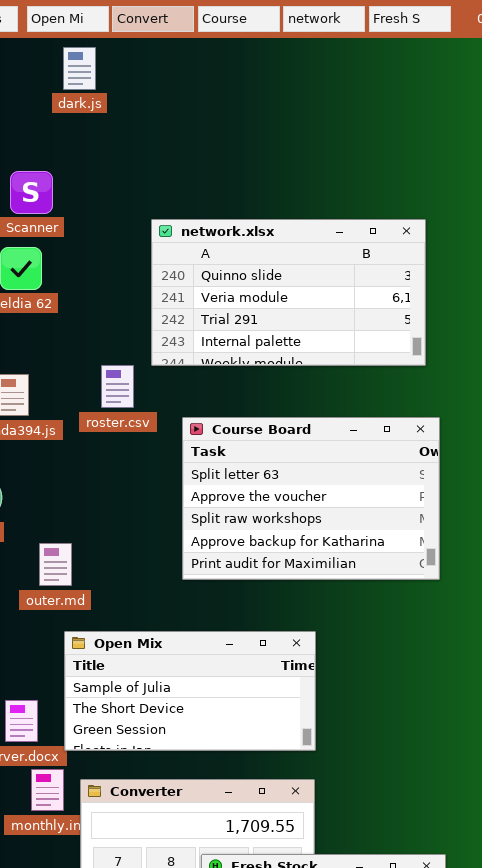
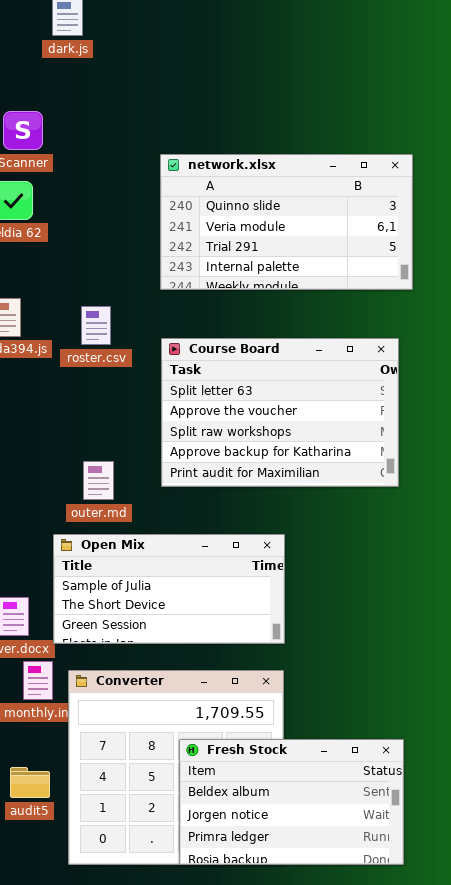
network.xlsx: [151,219,426,366] -> [160,154,413,290], moved
roster.csv: [101,365,134,408] -> [81,306,111,345], moved
outer.md: [39,543,72,586] -> [83,461,114,500], moved

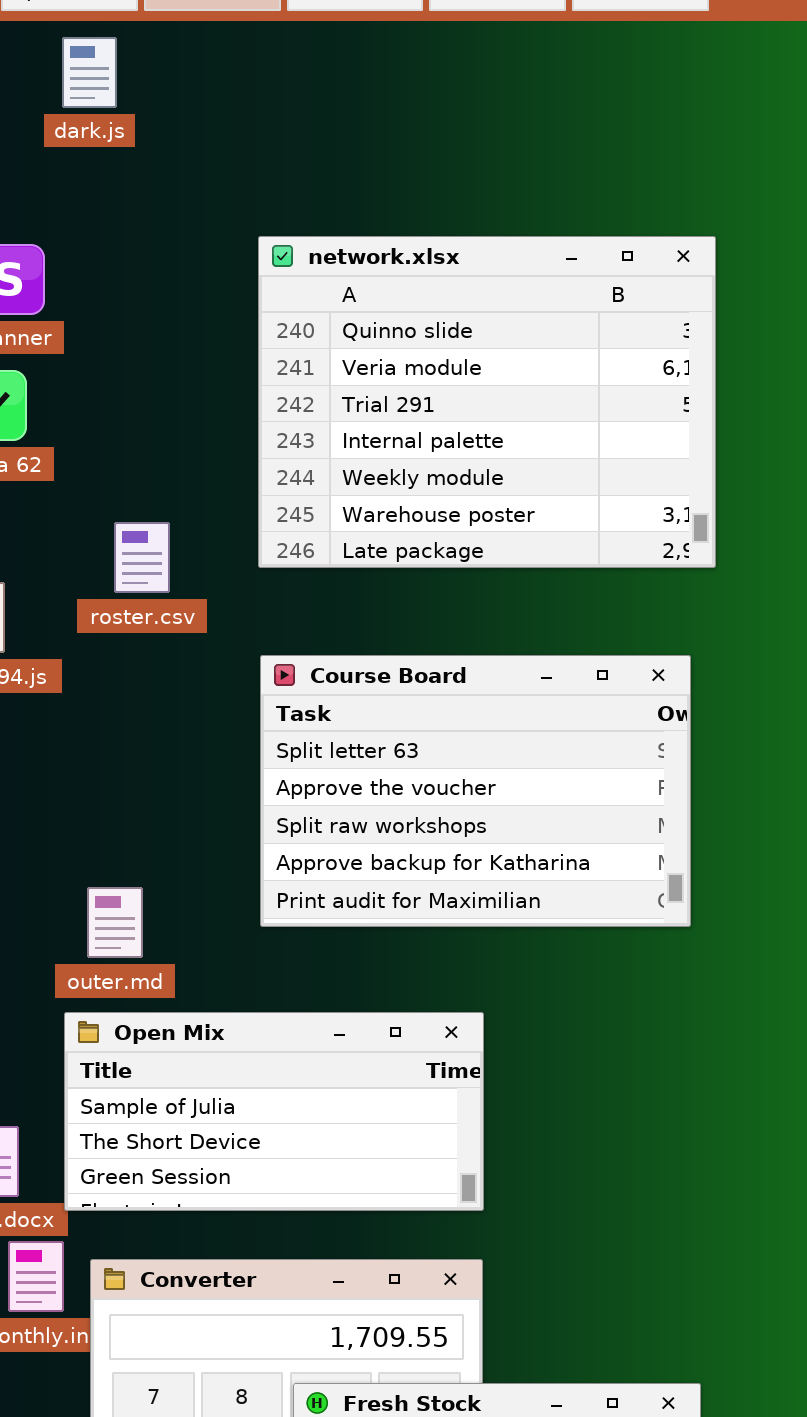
network.xlsx: [160,154,413,290] -> [258,236,716,568], resized
roster.csv: [81,306,111,345] -> [114,522,170,593], moved
outer.md: [83,461,114,500] -> [87,887,143,958], moved

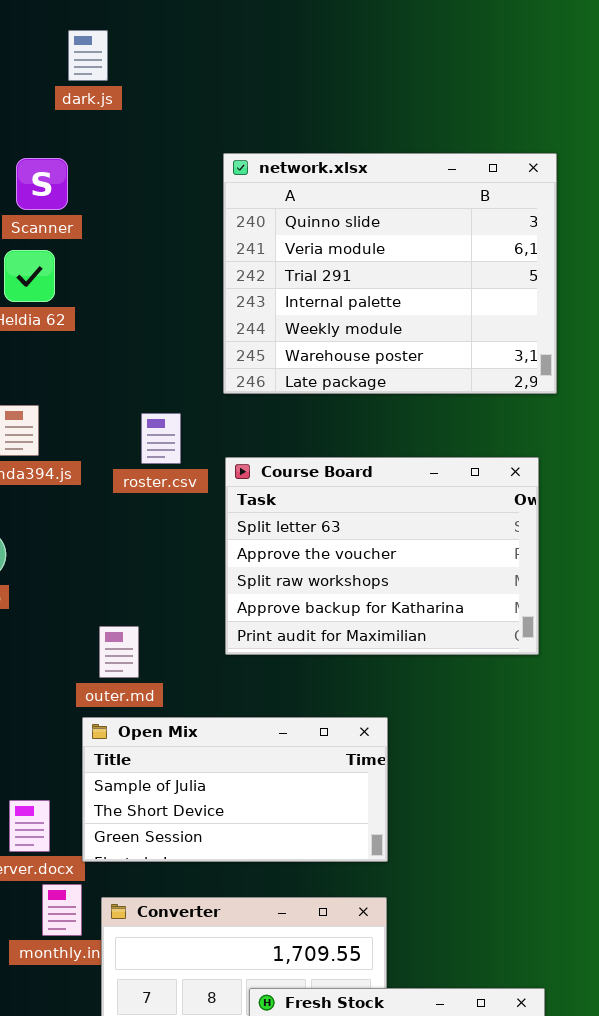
dark.js: [62,37,117,108] -> [68,30,108,81], moved
roster.csv: [114,522,170,593] -> [141,413,181,464], moved

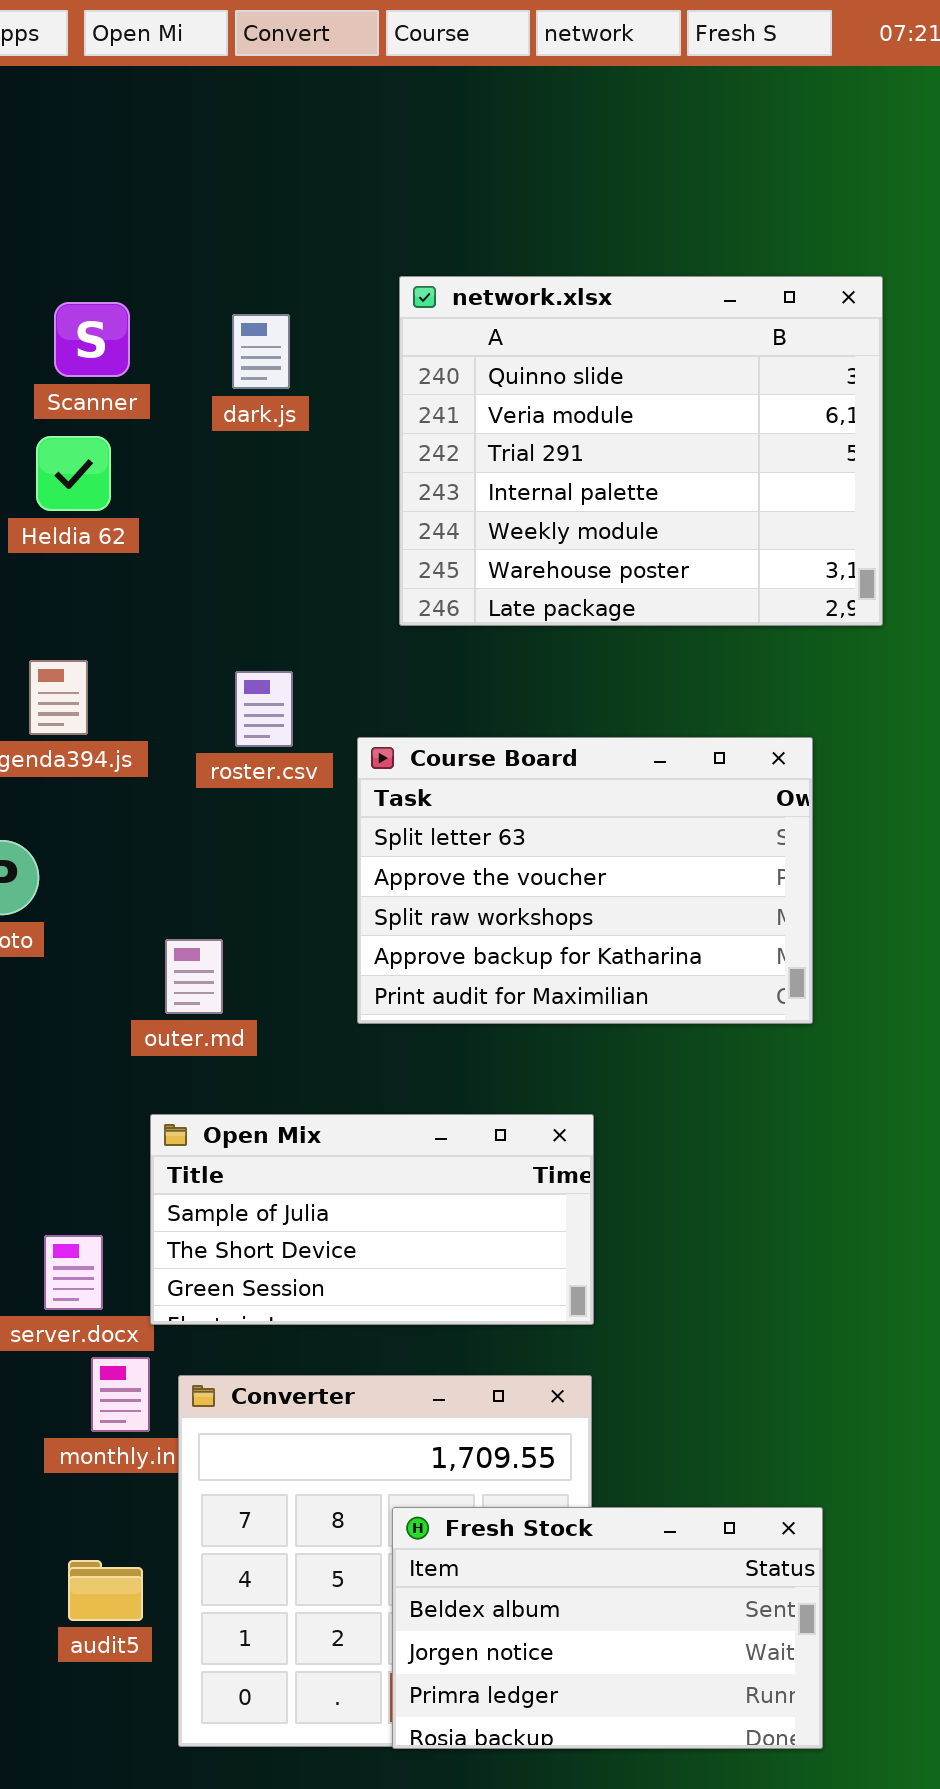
dark.js: [68,30,108,81] -> [232,314,290,389], moved
network.xlsx: [223,153,557,394] -> [399,276,883,626], moved
outer.md: [99,626,139,678] -> [165,939,223,1014], moved

